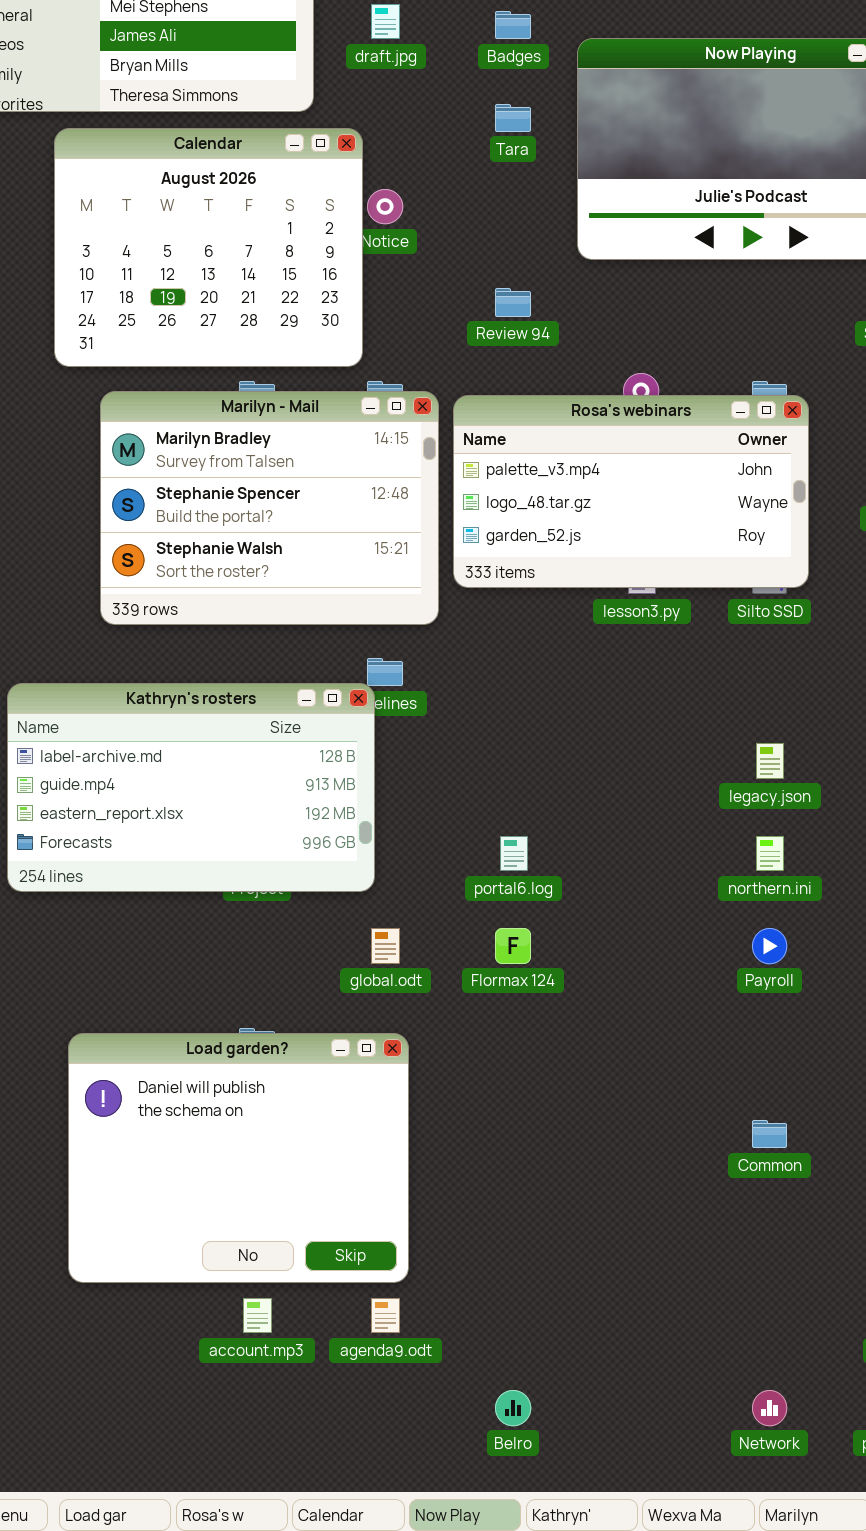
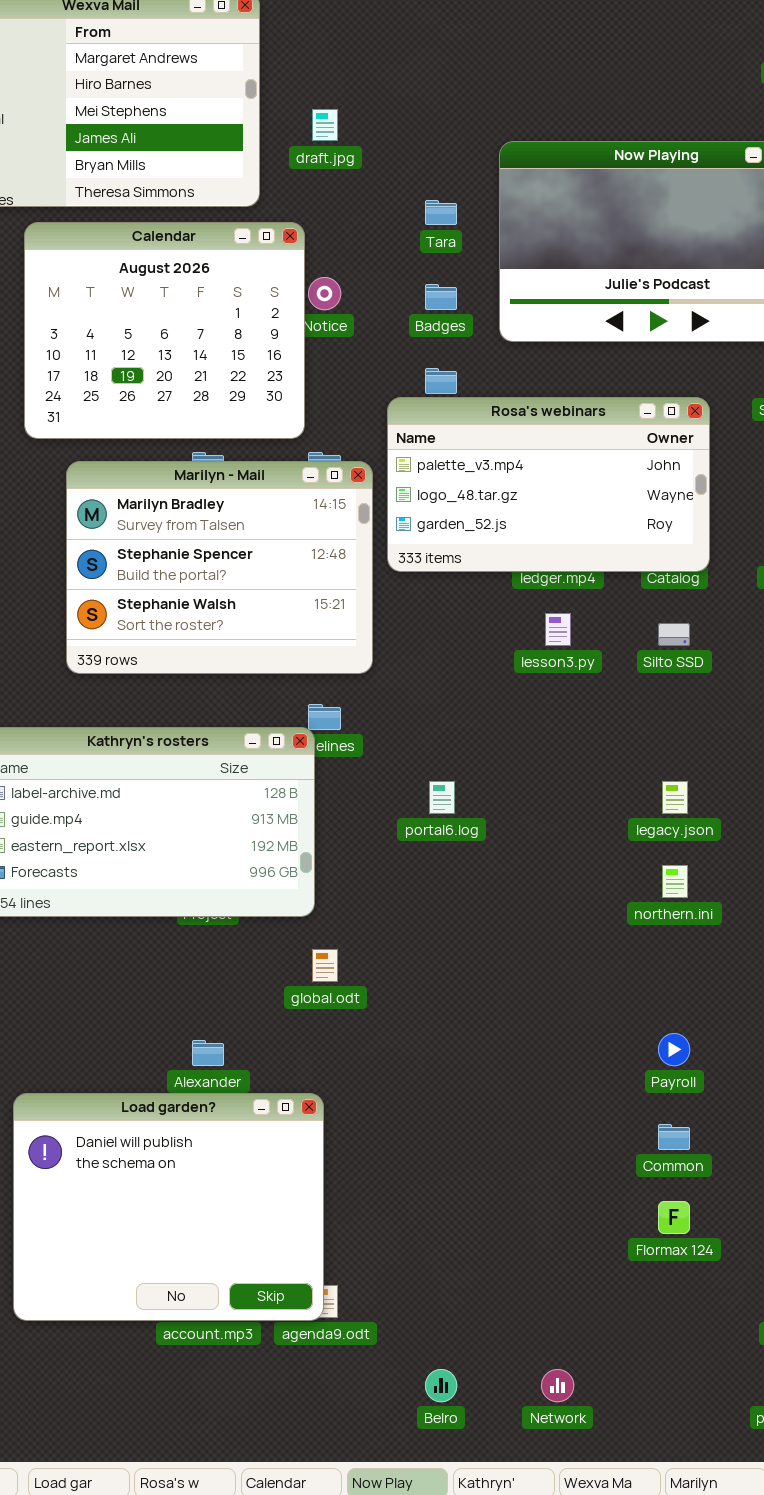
Badges: [495,11,531,39] -> [425,284,457,310], moved
Rosa's webinars: [453,395,809,588] -> [387,397,710,572], moved
portal6.log: [500,836,528,871] -> [429,781,455,814], moved
Flormax 124: [495,928,531,964] -> [658,1201,690,1234], moved
Payroll: [752,928,787,964] -> [658,1033,690,1066], moved
Load garden?: [68,1033,409,1283] -> [13,1093,324,1321], moved
Network: [752,1390,787,1426] -> [541,1369,574,1402], moved

